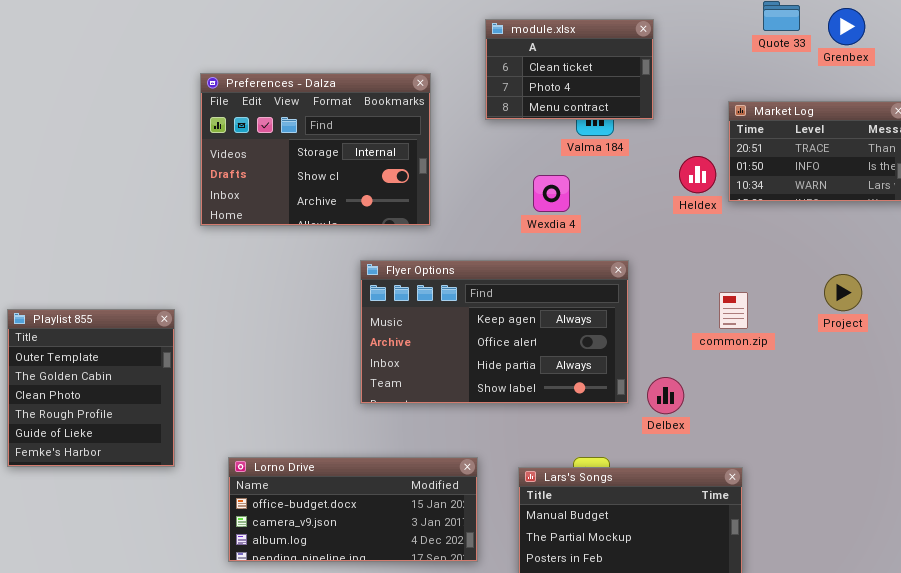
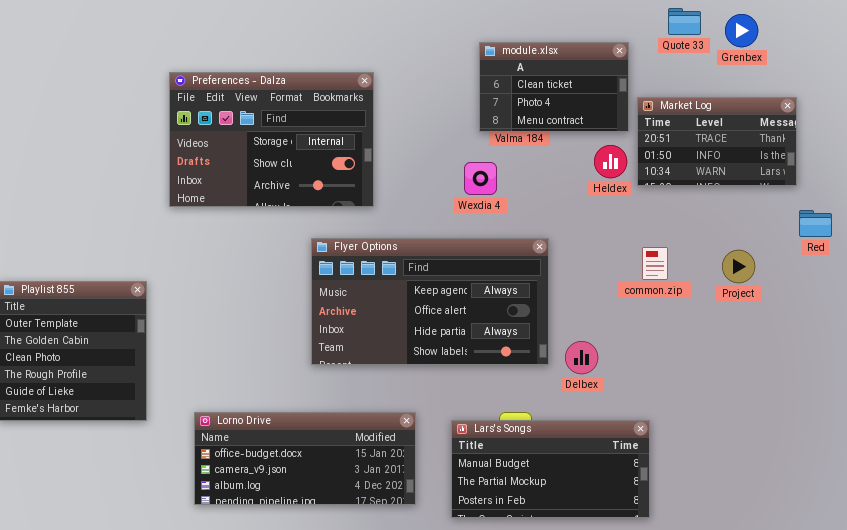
module.xlsx: [485,19,654,120] -> [479,42,629,132], moved
common.zip: [719,292,748,329] -> [642,247,668,280], moved

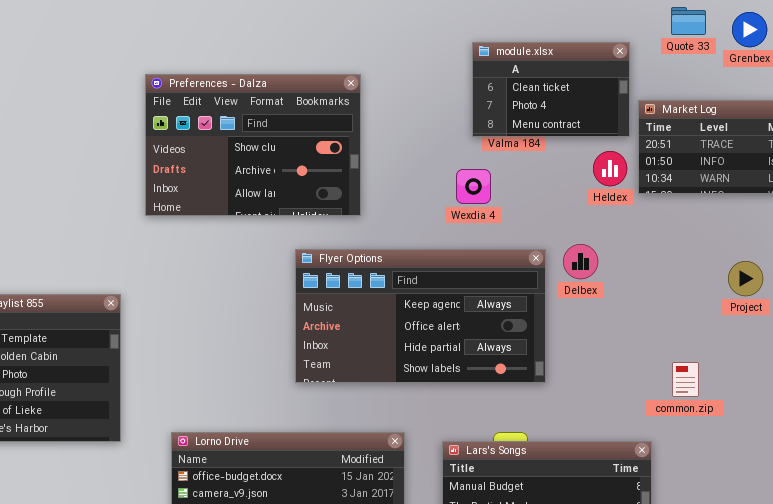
Preferences - Dalza: [169,72,374,207] -> [145,74,361,216], scrolled down 1 row
common.zip: [642,247,668,280] -> [672,362,699,397], moved
Delbex: [565,341,598,374] -> [563,244,598,279], moved

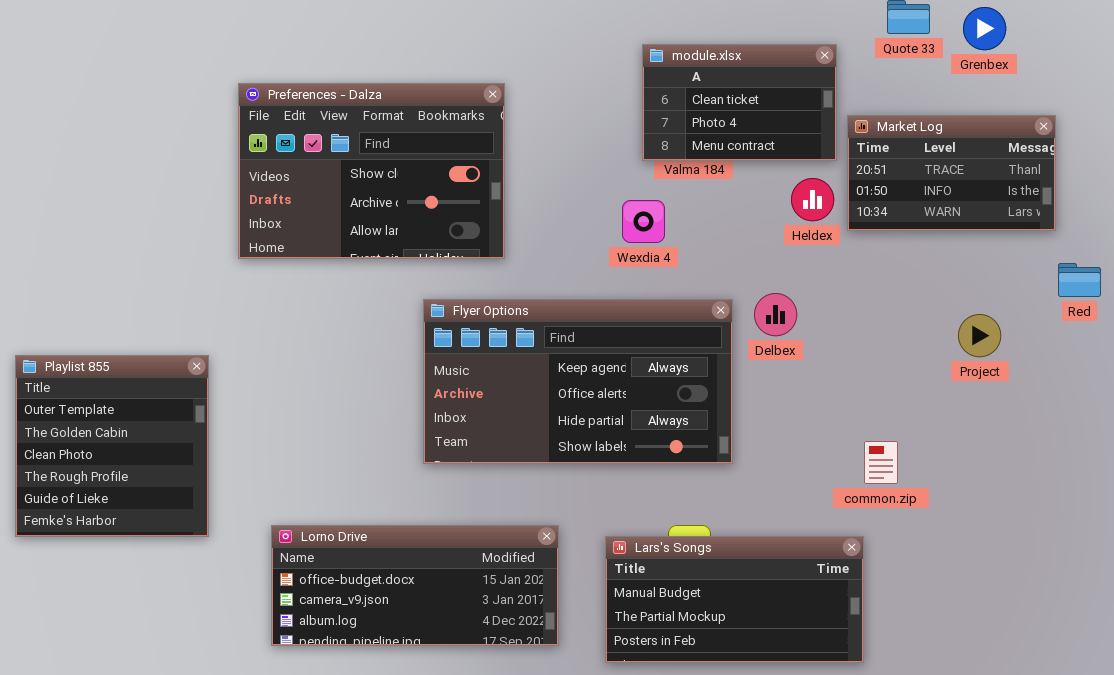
common.zip: [672,362,699,397] -> [864,441,898,484], moved

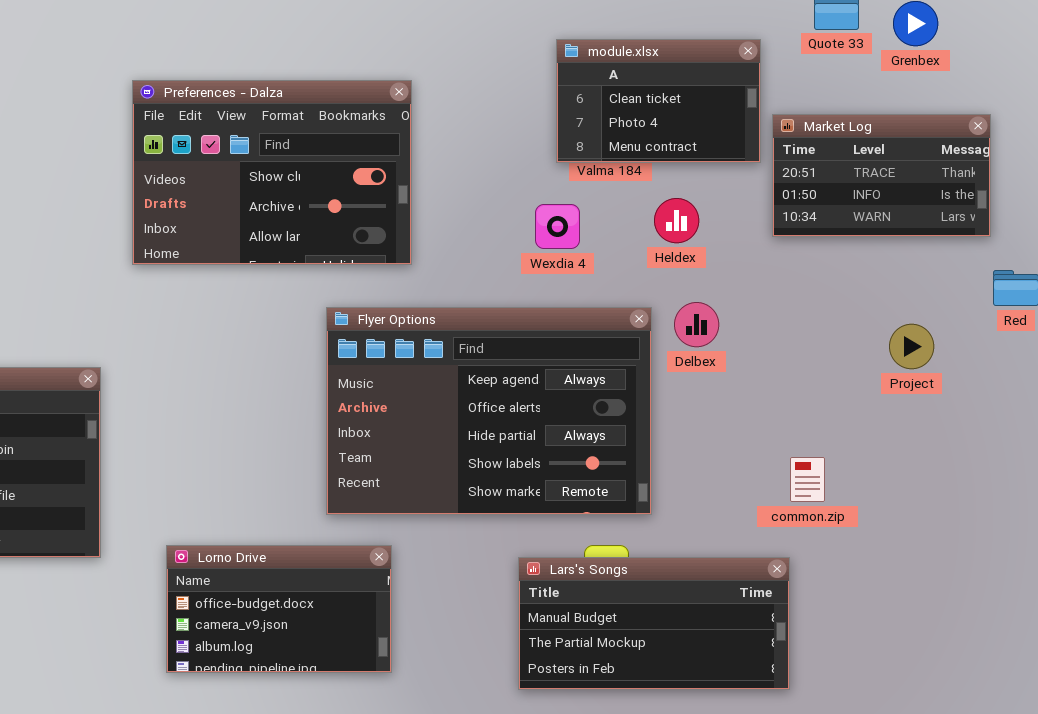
Heldex: [791,178,834,221] -> [654,198,699,243], moved
Flyer Options: [423,299,733,464] -> [326,307,652,515], resized
Lorno Drive: [271,525,559,646] -> [166,545,392,673], resized

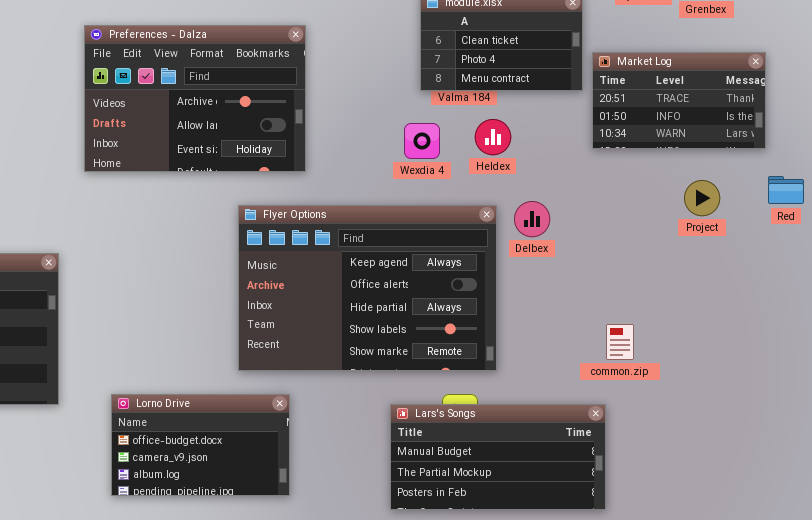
Preferences - Dalza: [132,80,412,265] -> [84,25,306,172], scrolled down 1 row
Heldex: [654,198,699,243] -> [475,119,511,155], moved
Project: [889,324,934,369] -> [684,180,720,216], moved

